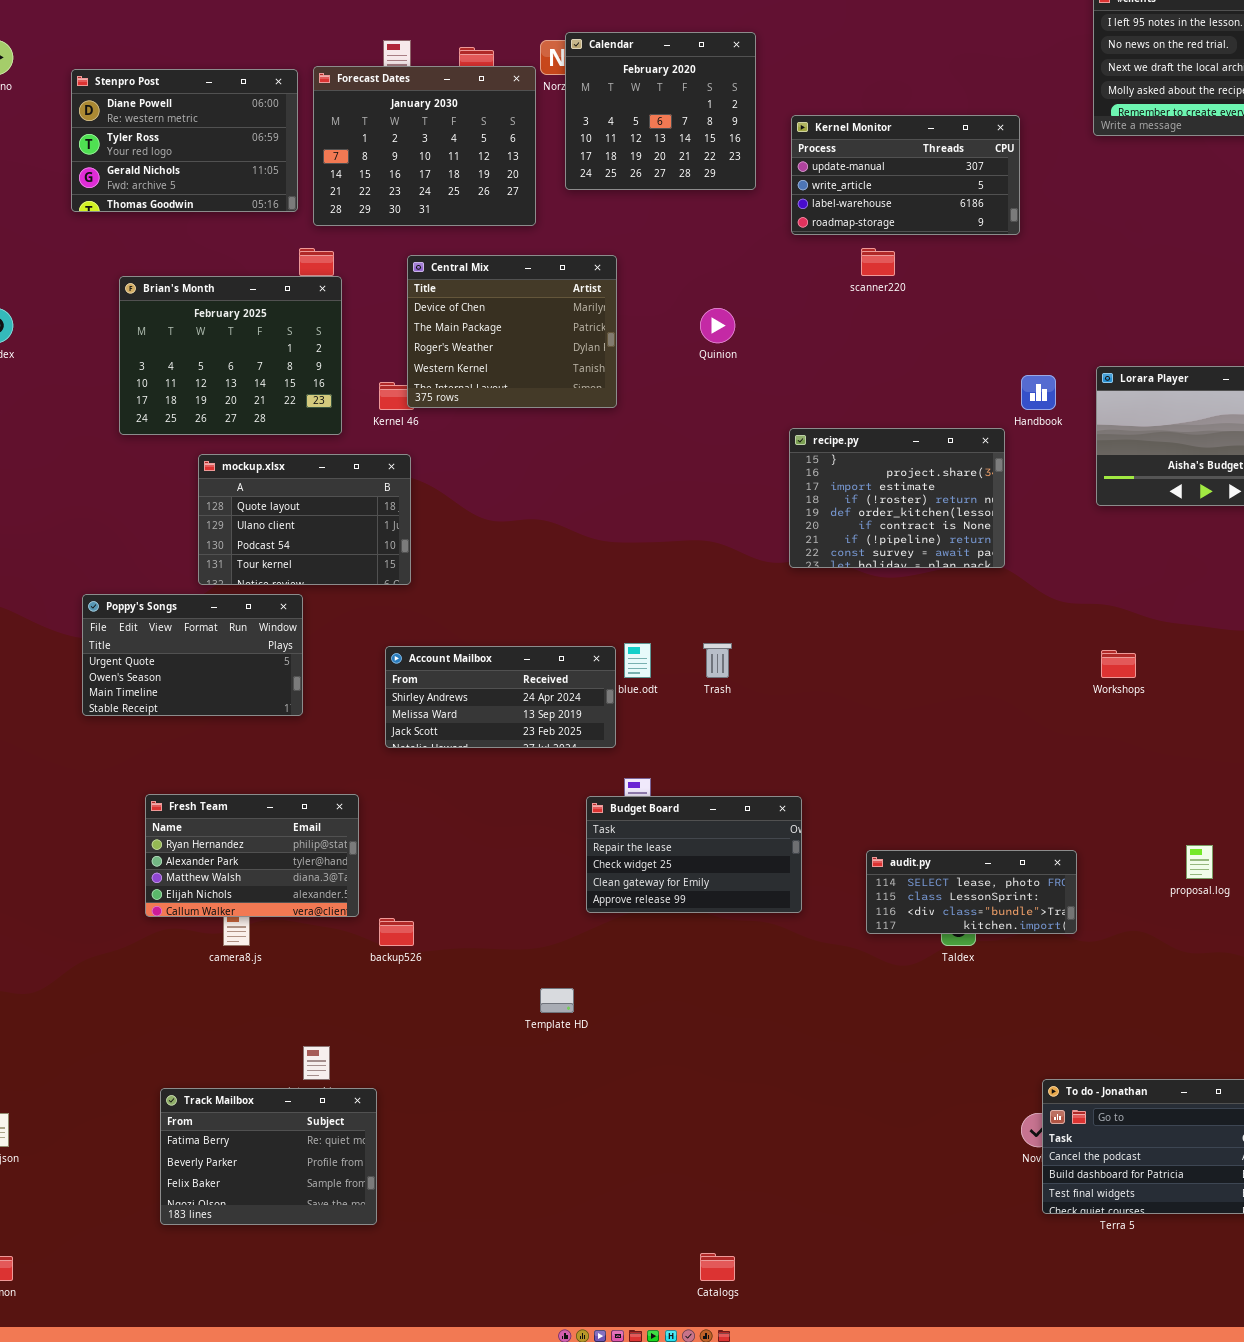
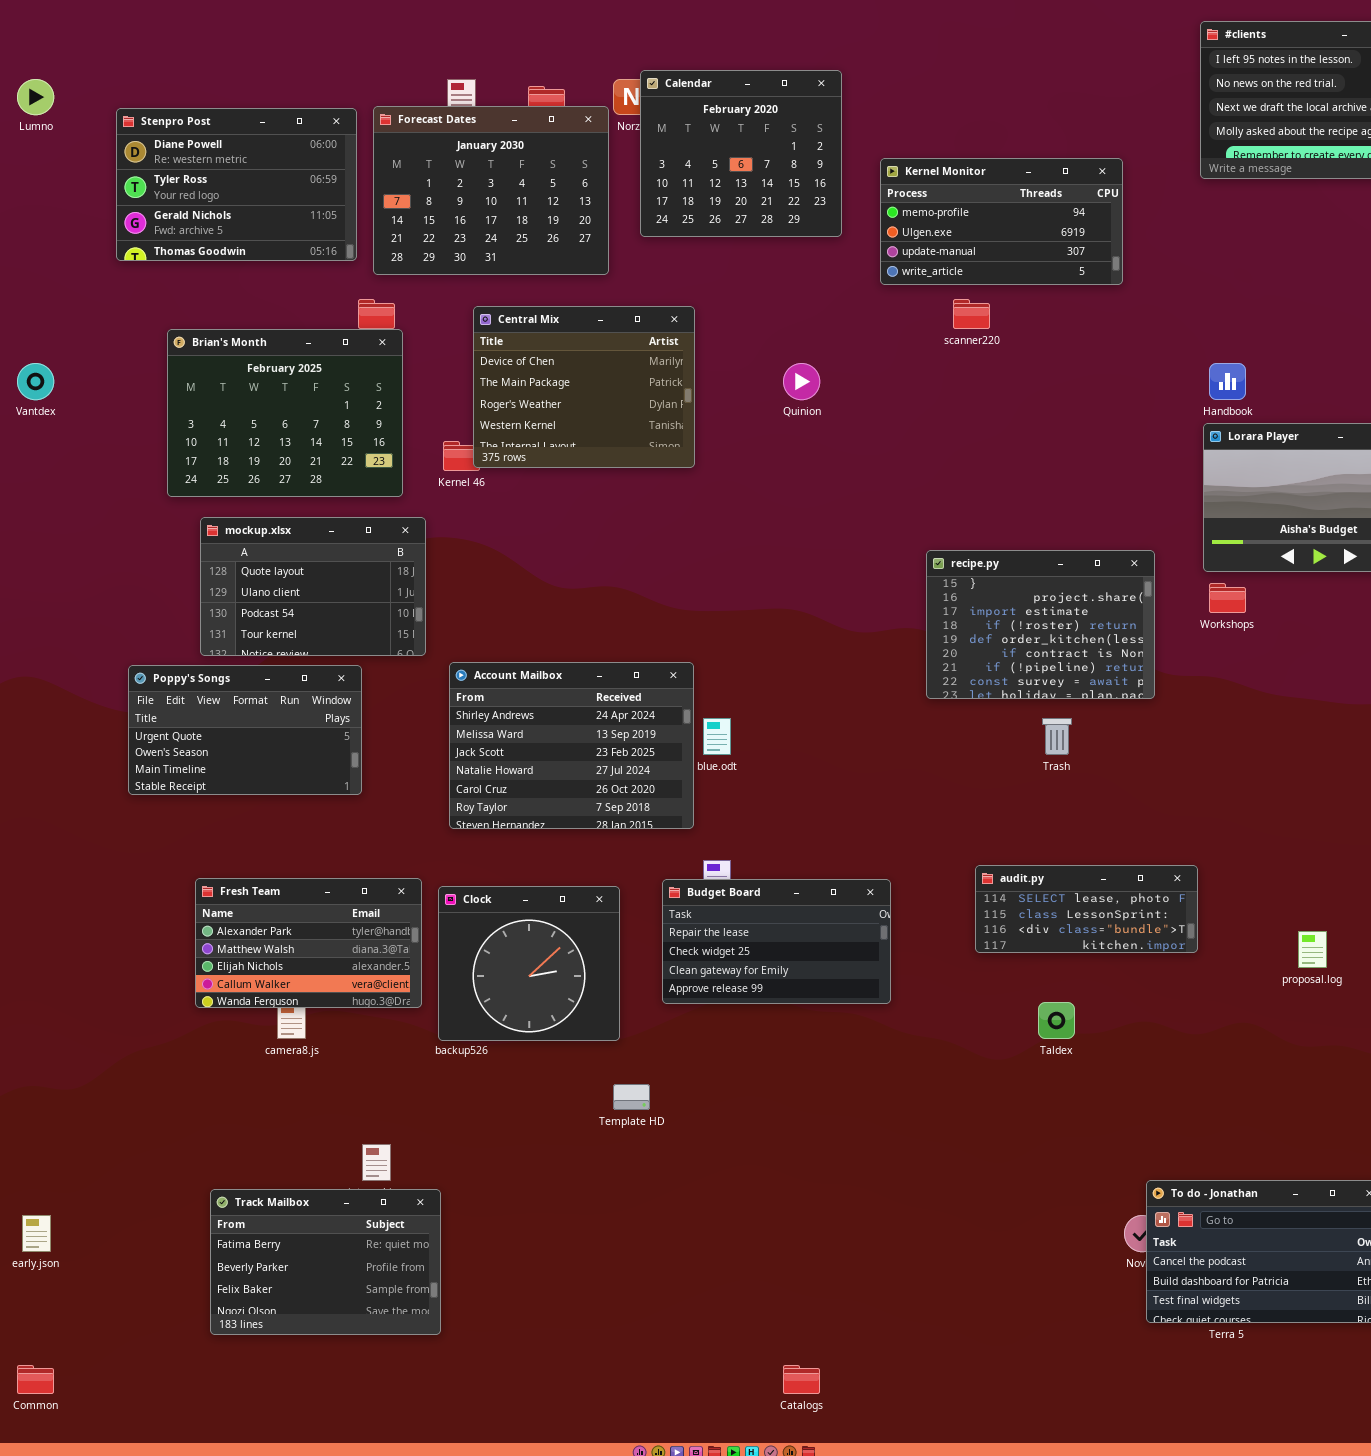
Kernel Monitor: [791,115,1020,235] -> [880,158,1123,285], scrolled up 2 rows
Handbook: [1021,375,1056,410] -> [1209,363,1246,400], moved
recipe.py: [789,428,1005,568] -> [926,550,1155,699], moved
mockup.xlsx: [198,454,411,585] -> [200,517,426,656], moved
Trash: [703,643,732,678] -> [1042,718,1072,755], moved
Account Mailbox: [385,646,616,748] -> [449,662,694,829], resized
Workshops: [1101,650,1136,678] -> [1209,583,1246,613], moved
Fresh Team: [145,794,359,917] -> [195,878,422,1008], scrolled down 1 row
Clock: none -> [438,886,620,1041], opened
audit.py: [866,850,1077,934] -> [975,865,1198,953], moved

